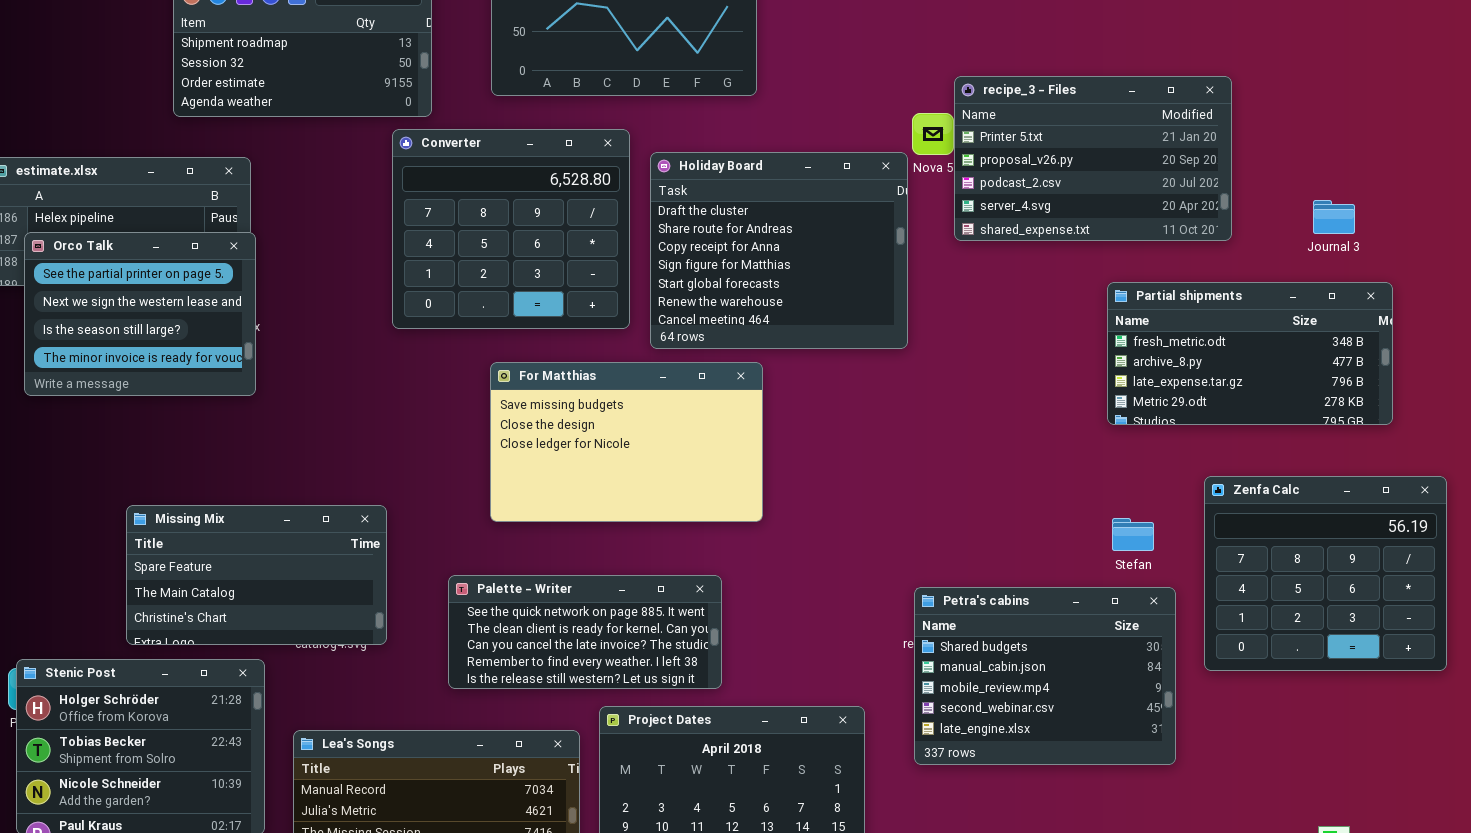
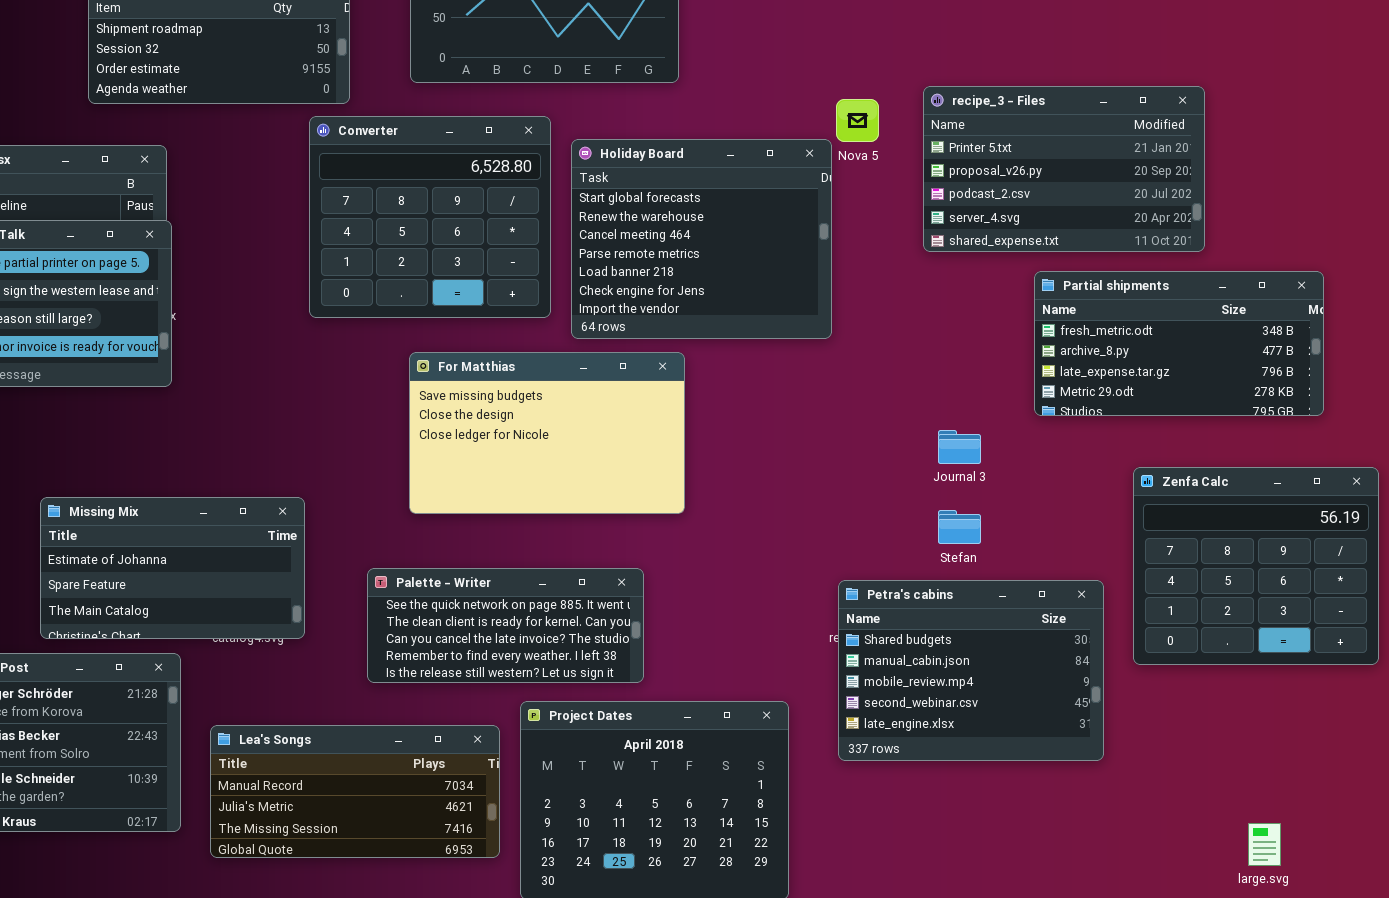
recipe_3 - Files: [954,76,1232,241] -> [923,86,1205,252], moved
Holiday Board: [650,152,908,349] -> [571,139,832,339], scrolled down 4 rows
Journal 3: [1313,200,1355,234] -> [938,430,981,464], moved
Missing Mix: [126,505,387,645] -> [40,497,305,639], scrolled up 1 row
Stefan: [1112,518,1154,551] -> [938,510,981,544], moved

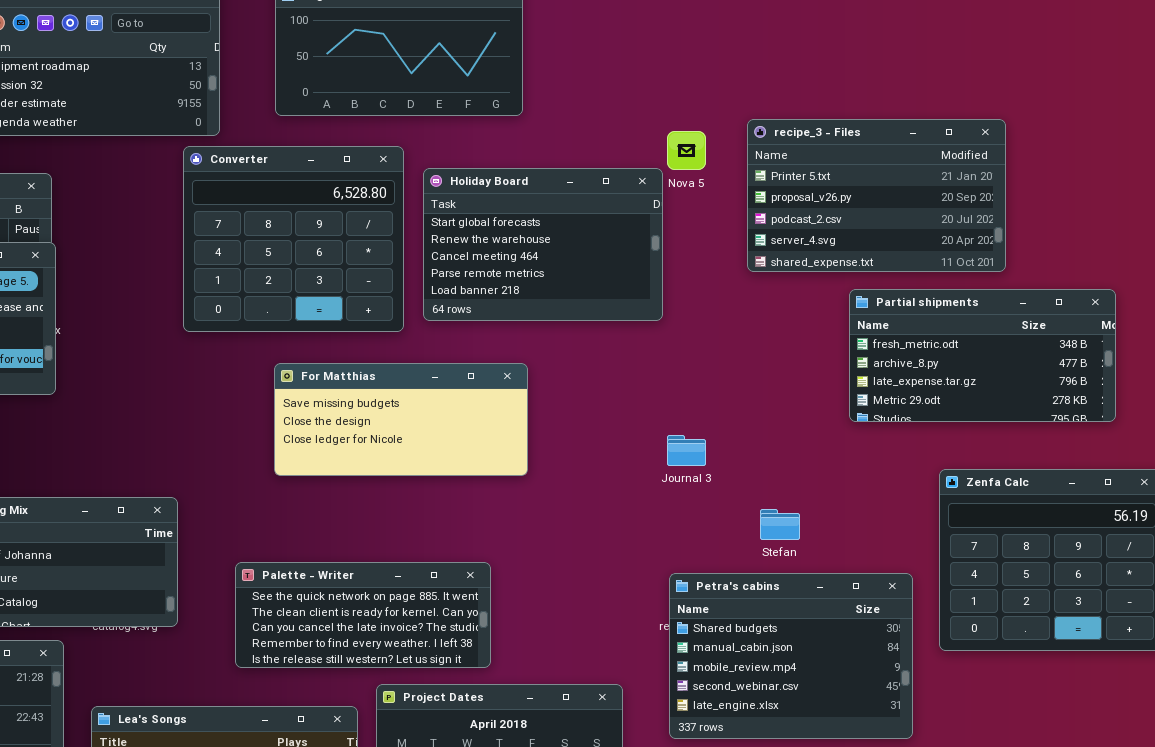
Holiday Board: [571,139,832,339] -> [423,168,663,321], resized
For Matthias: [409,352,685,514] -> [274,363,528,476], resized
Journal 3: [938,430,981,464] -> [667,435,706,466], moved

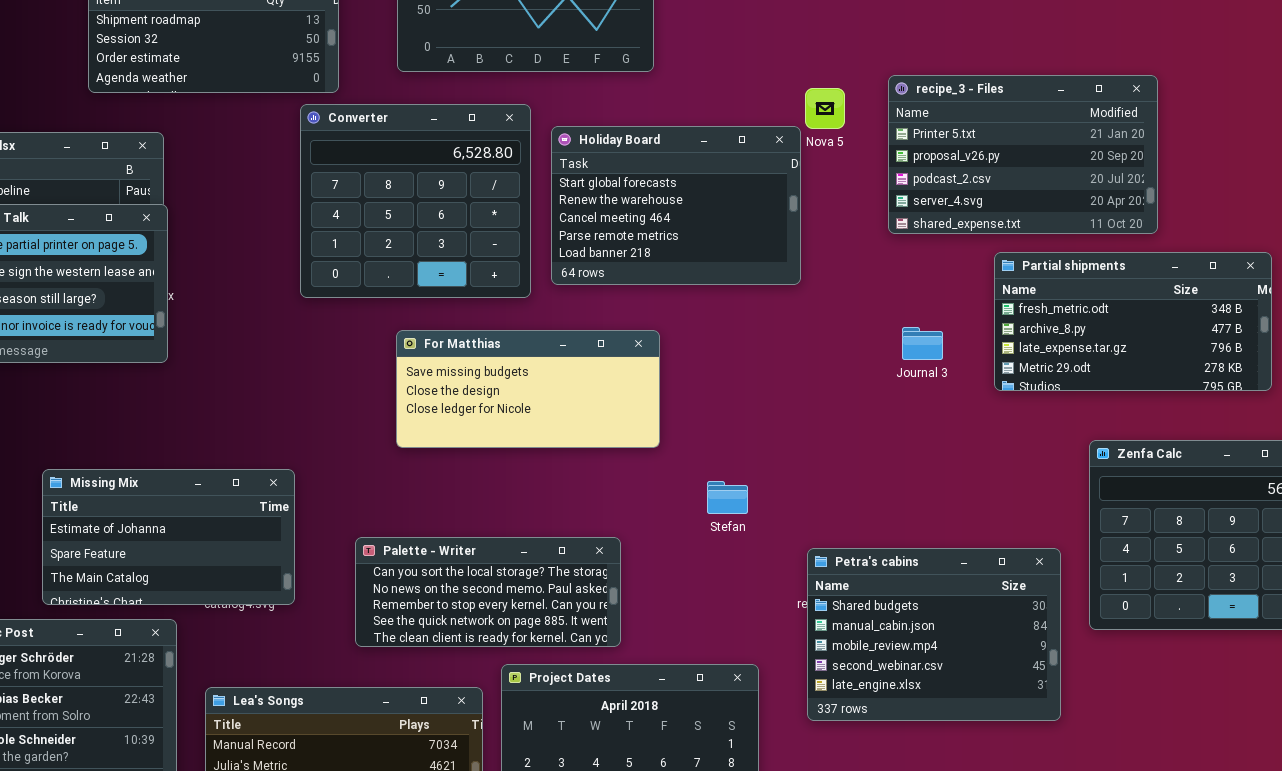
Journal 3: [667,435,706,466] -> [902,327,943,360], moved
Stefan: [760,509,800,540] -> [707,481,748,514], moved
Palette - Writer: [235,562,491,668] -> [355,537,621,647], scrolled up 3 rows

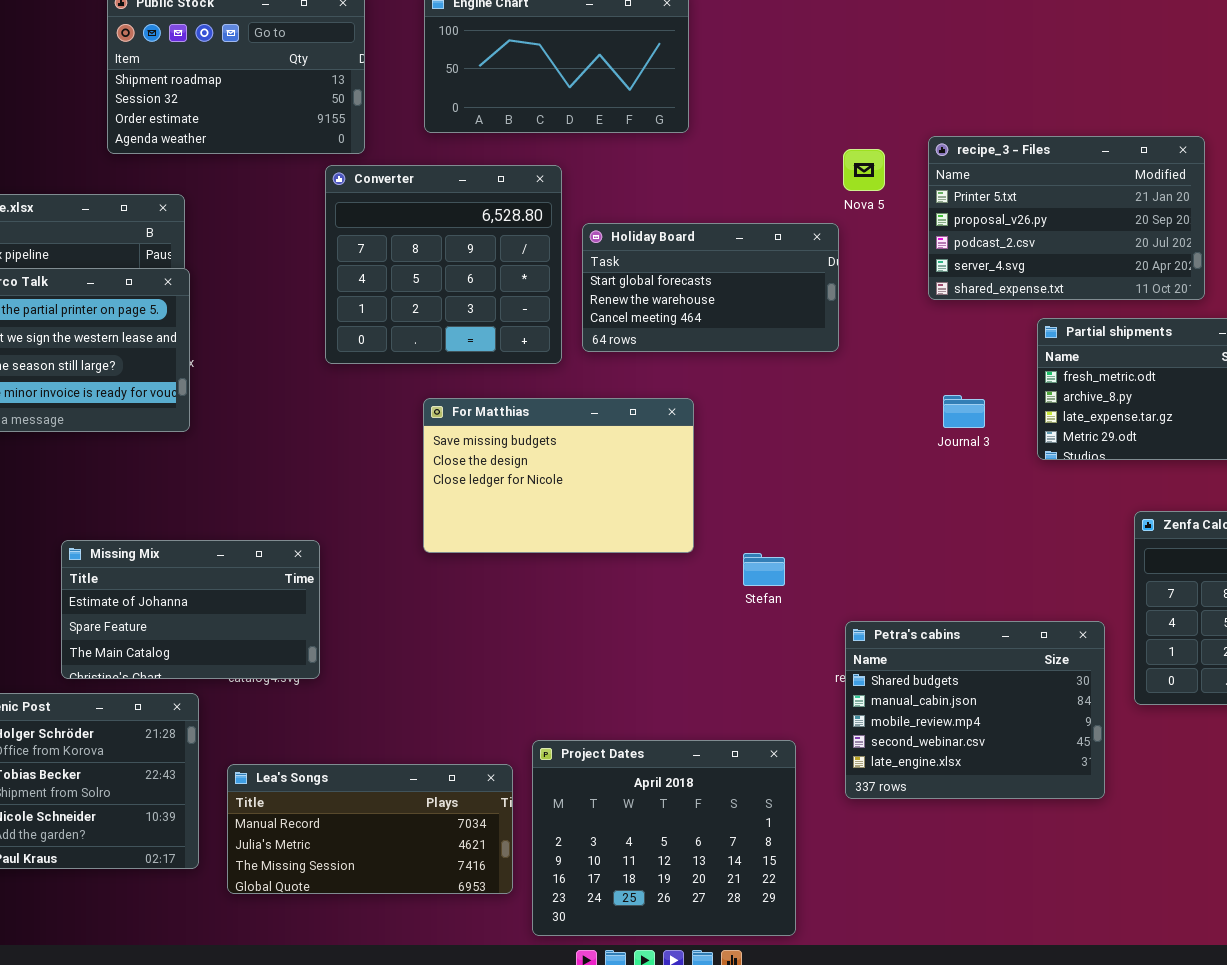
Holiday Board: [551,126,801,285] -> [582,223,839,352], resized
For Matthias: [396,330,660,448] -> [423,398,694,553], resized
Palette - Writer: [355,537,621,647] -> none, closed

